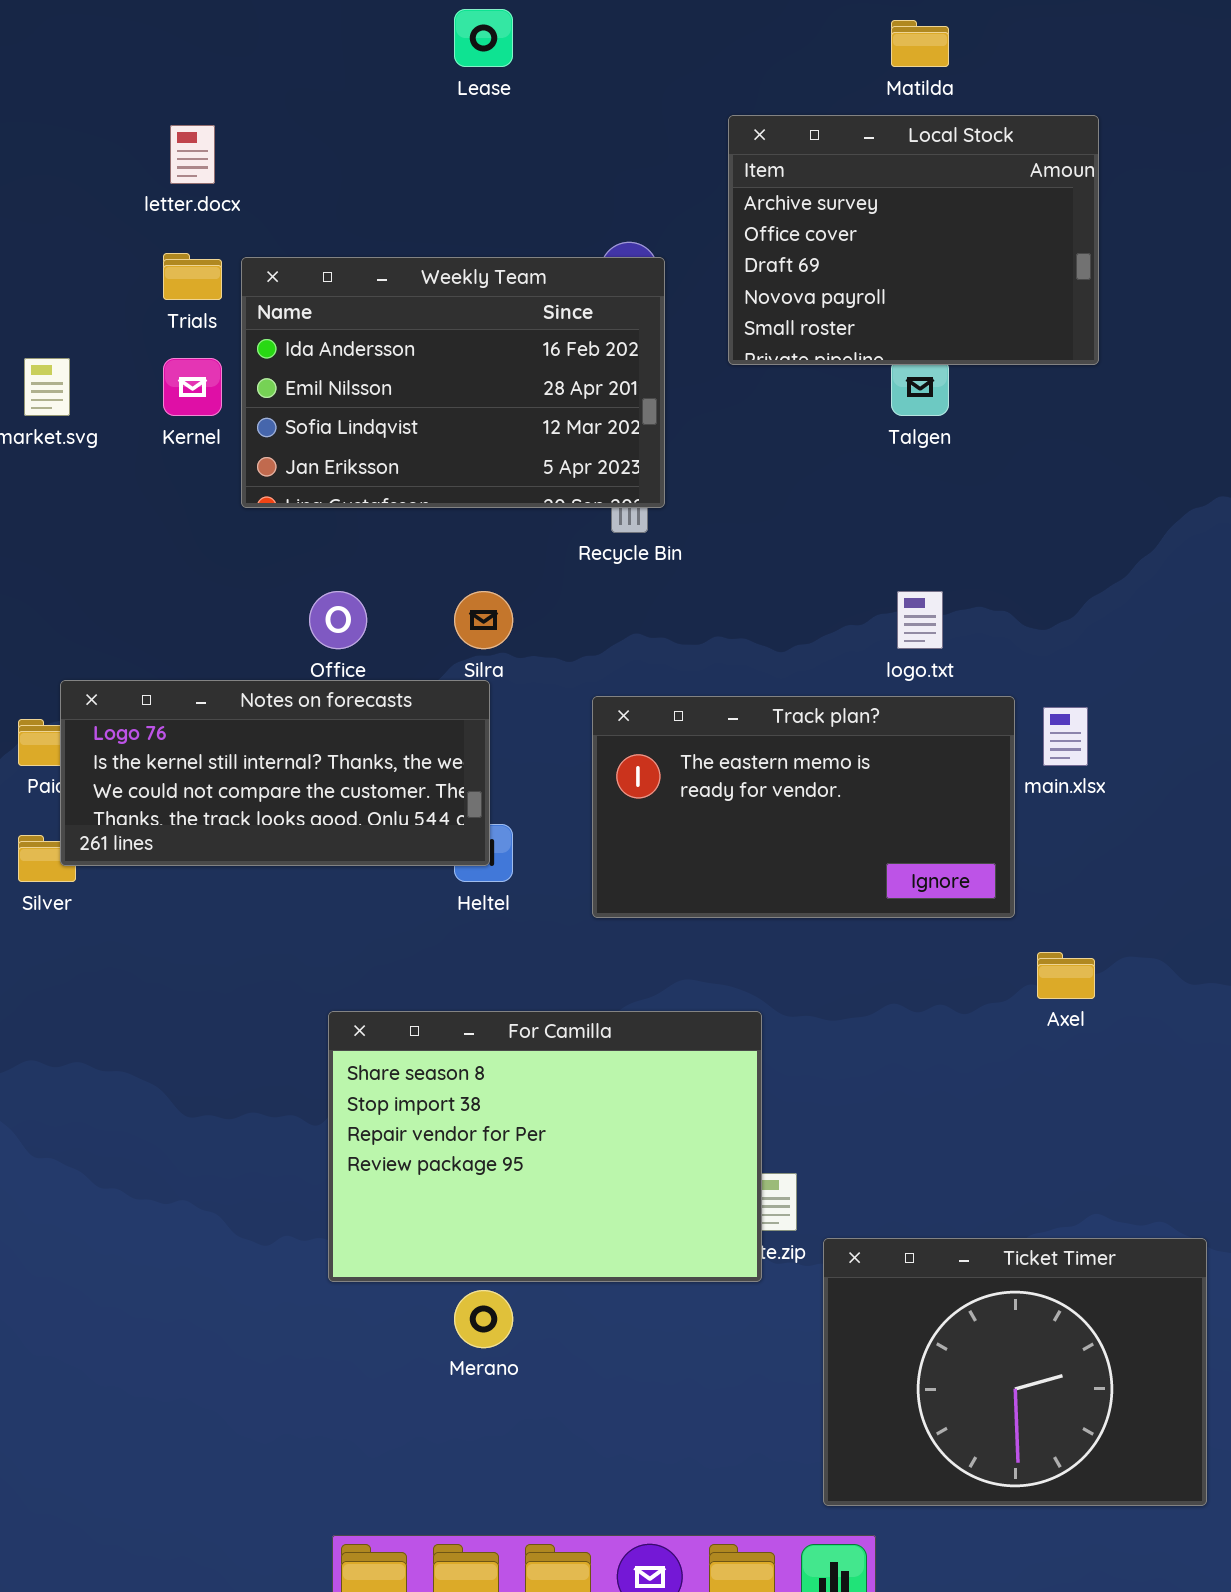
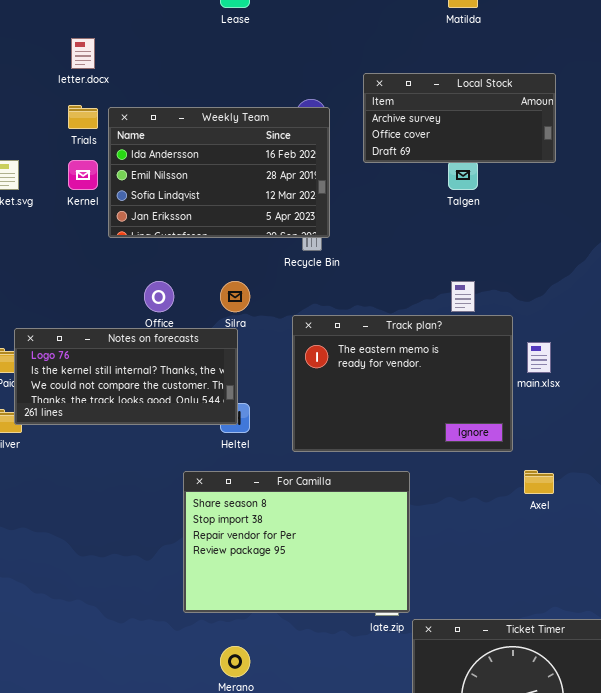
Local Stock: [728,115,1099,365] -> [363,73,556,163], resized
Track plan?: [592,696,1015,918] -> [292,315,513,452], resized
For Camilla: [328,1011,762,1282] -> [183,471,410,613], moved

